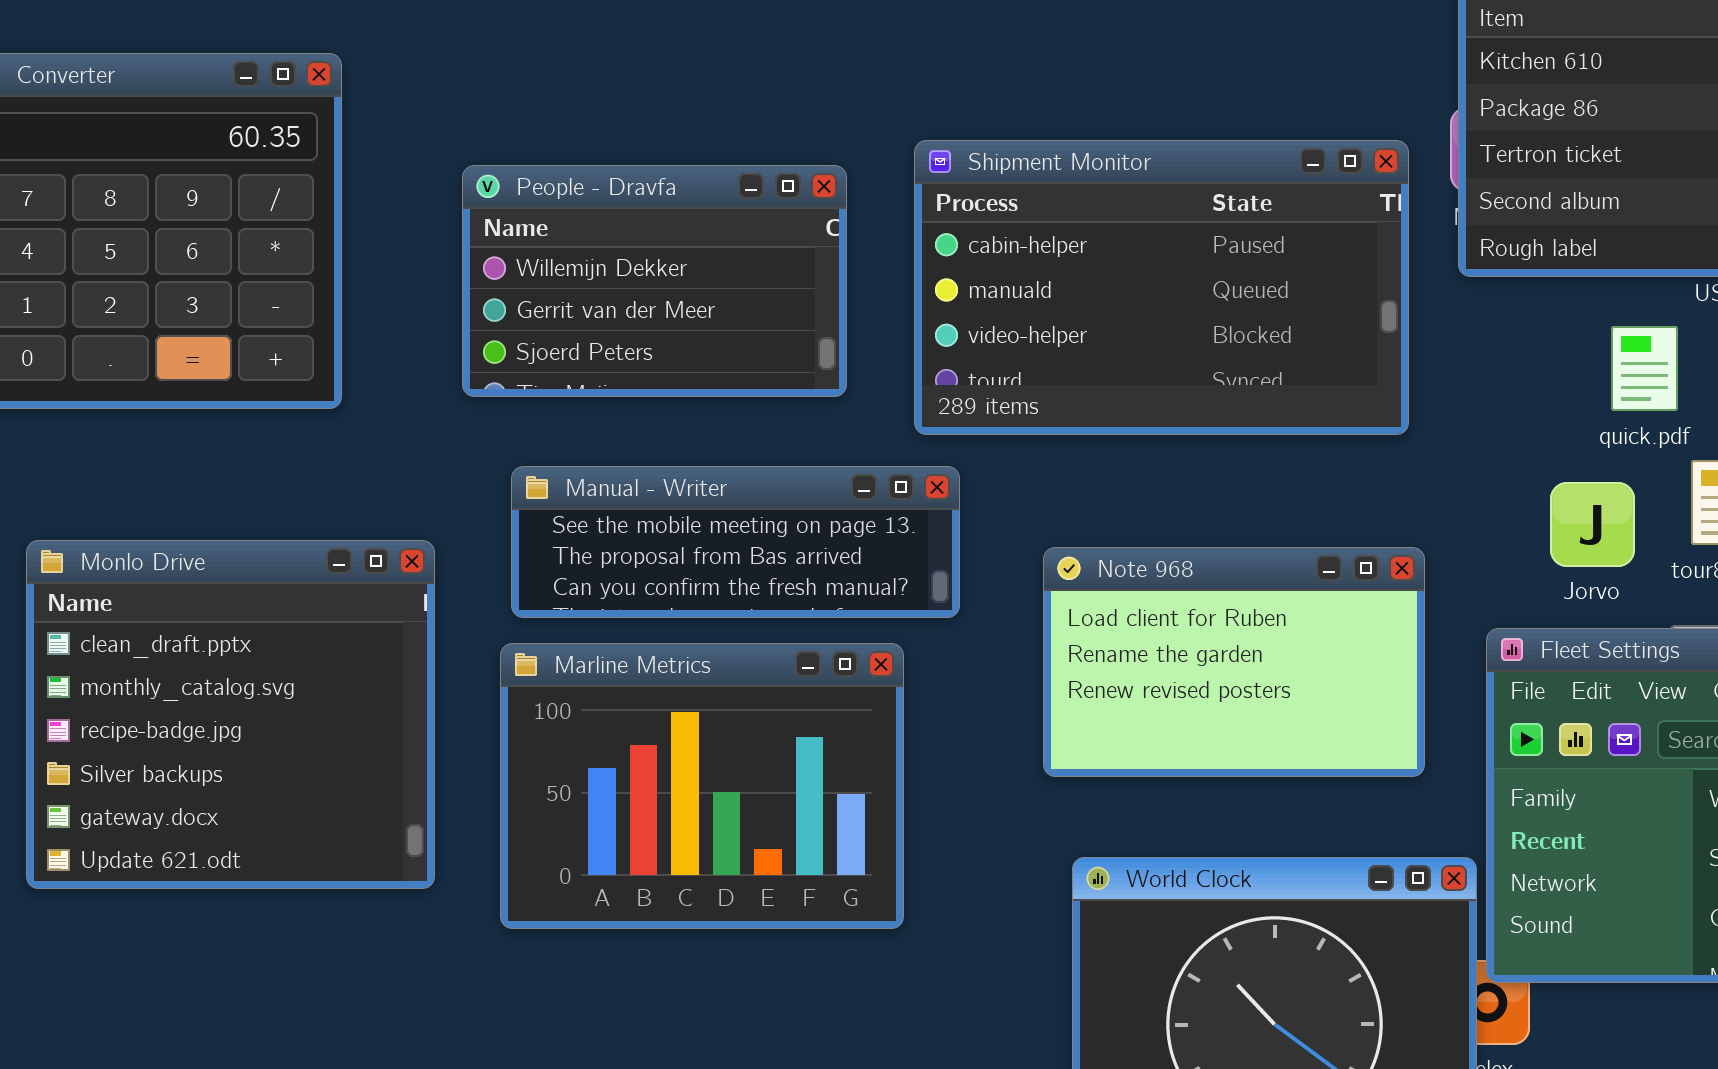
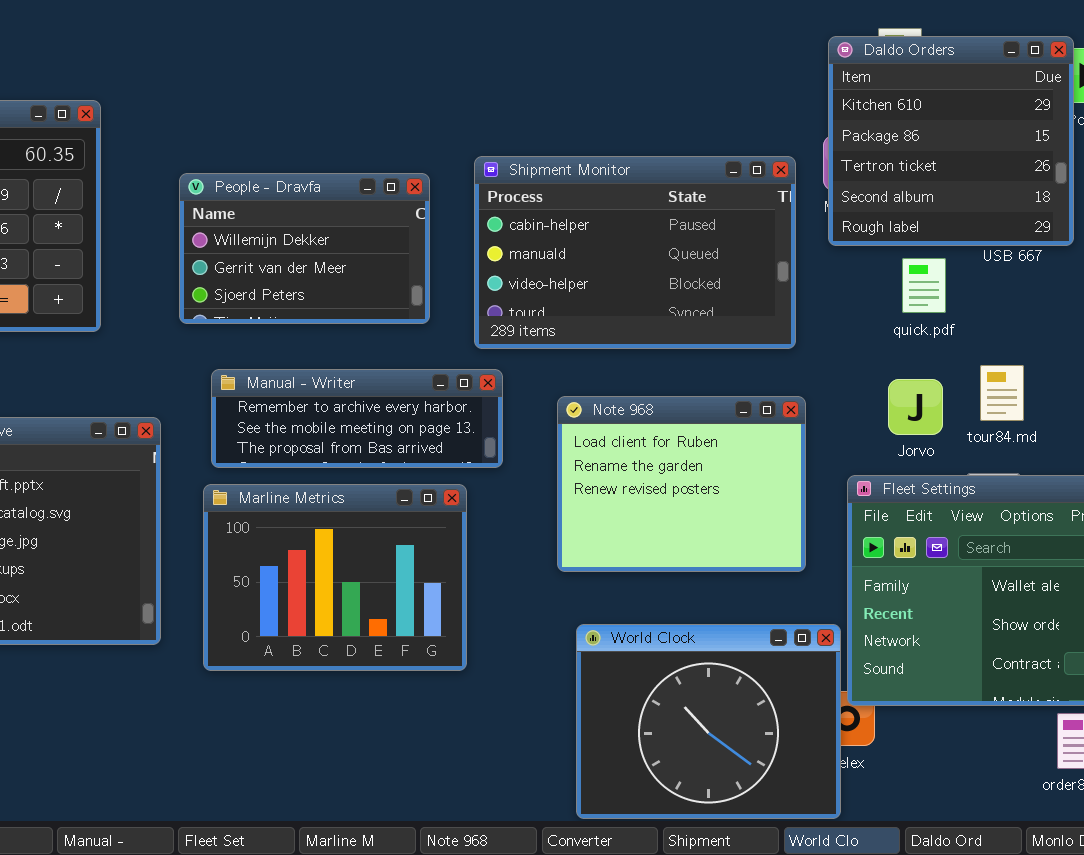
quick.pdf: [1611,326,1678,411] -> [902,258,946,313], moved
Manual - Writer: [511,466,960,618] -> [211,369,503,468], scrolled up 1 row
Note 968: [1043,547,1425,777] -> [557,396,806,572], resized

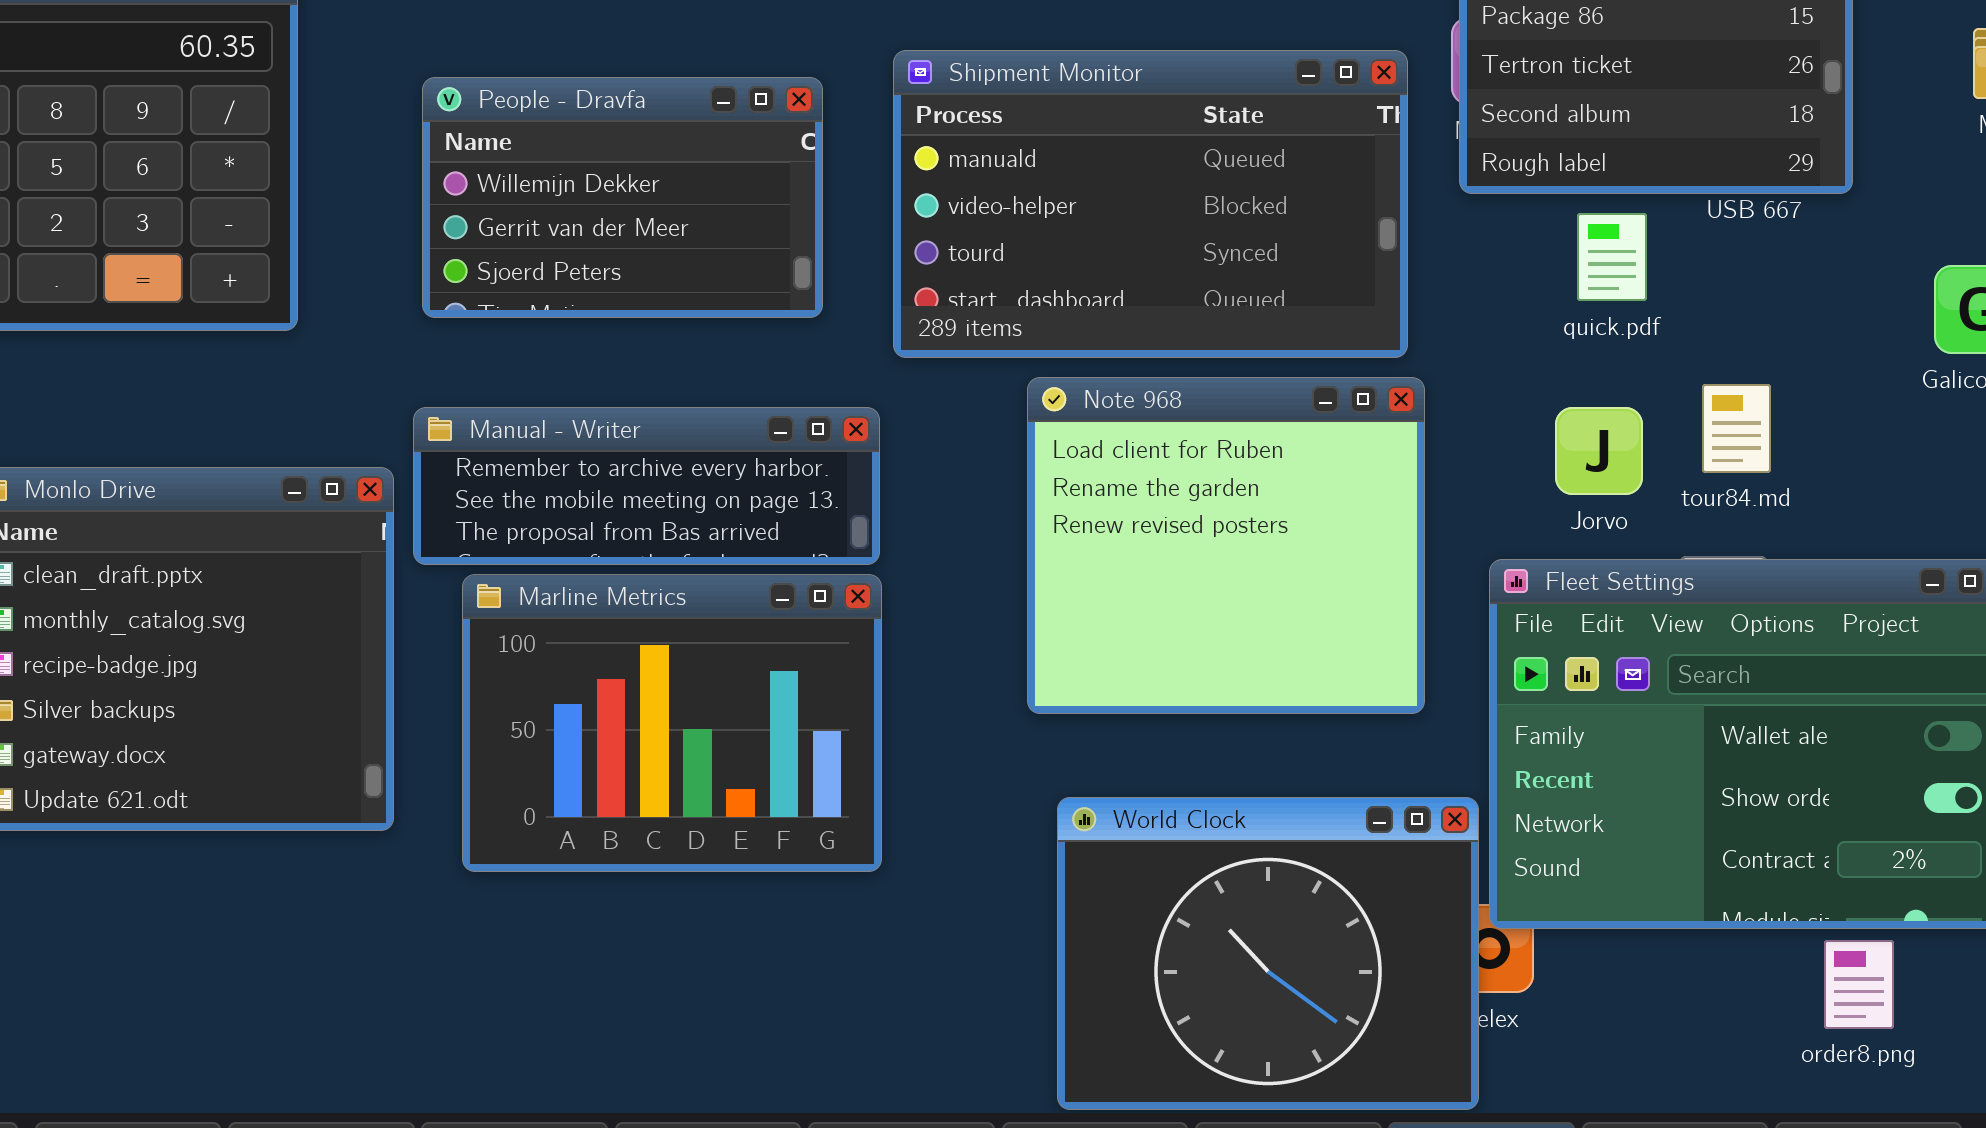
Shipment Monitor: [474,156,796,349] -> [893,50,1408,358], scrolled down 1 row
Manual - Writer: [211,369,503,468] -> [413,407,880,565], moved
Note 968: [557,396,806,572] -> [1027,377,1425,714], resized

